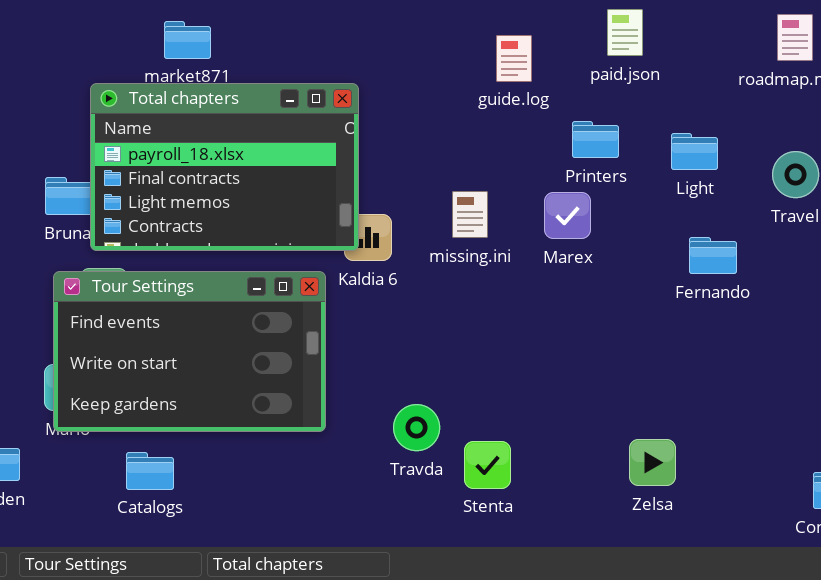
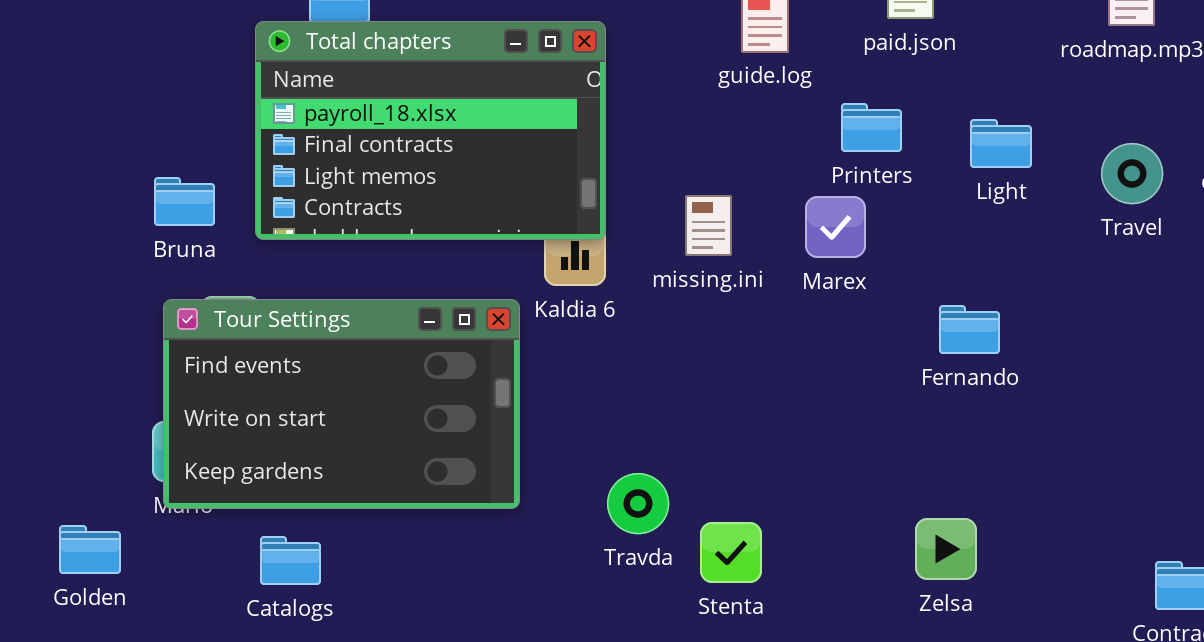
Total chapters: [90,83,359,251] -> [255,21,606,240], moved
Fernando: [689,237,737,274] -> [939,305,1000,354], moved

